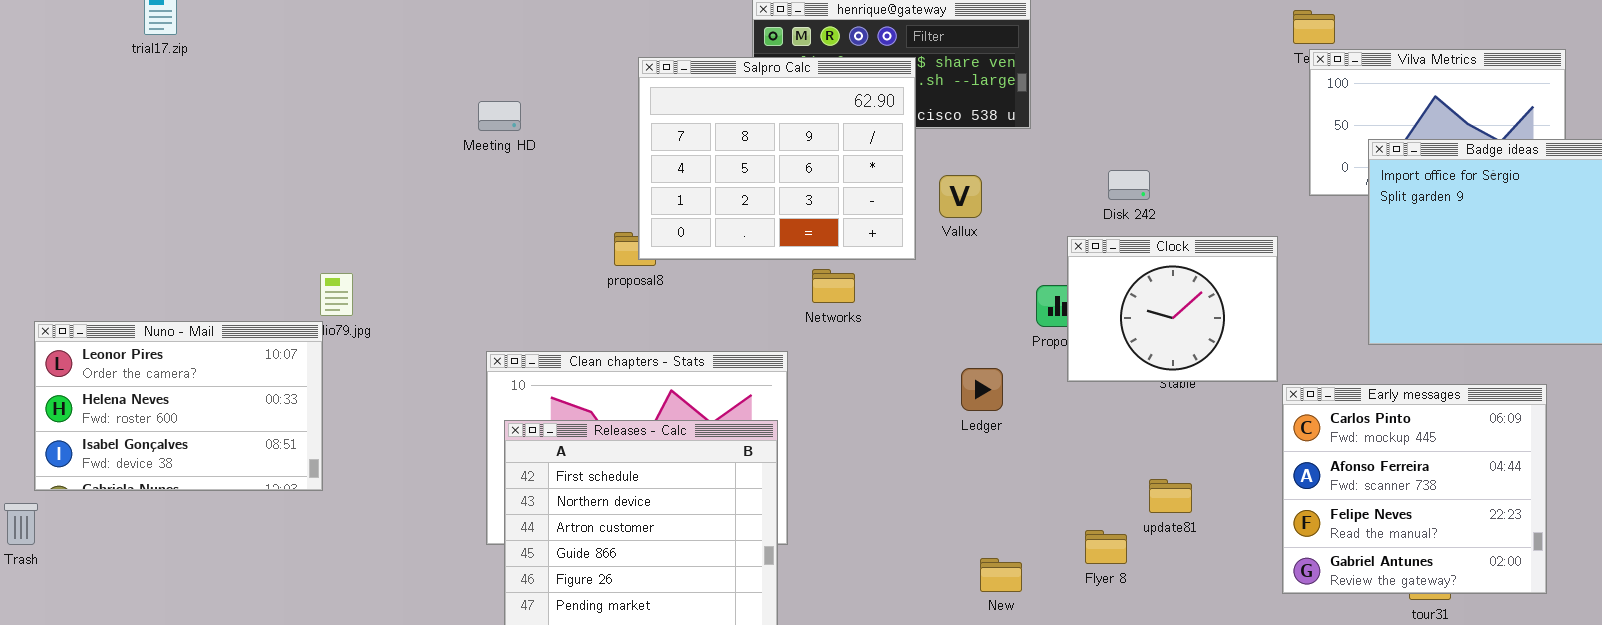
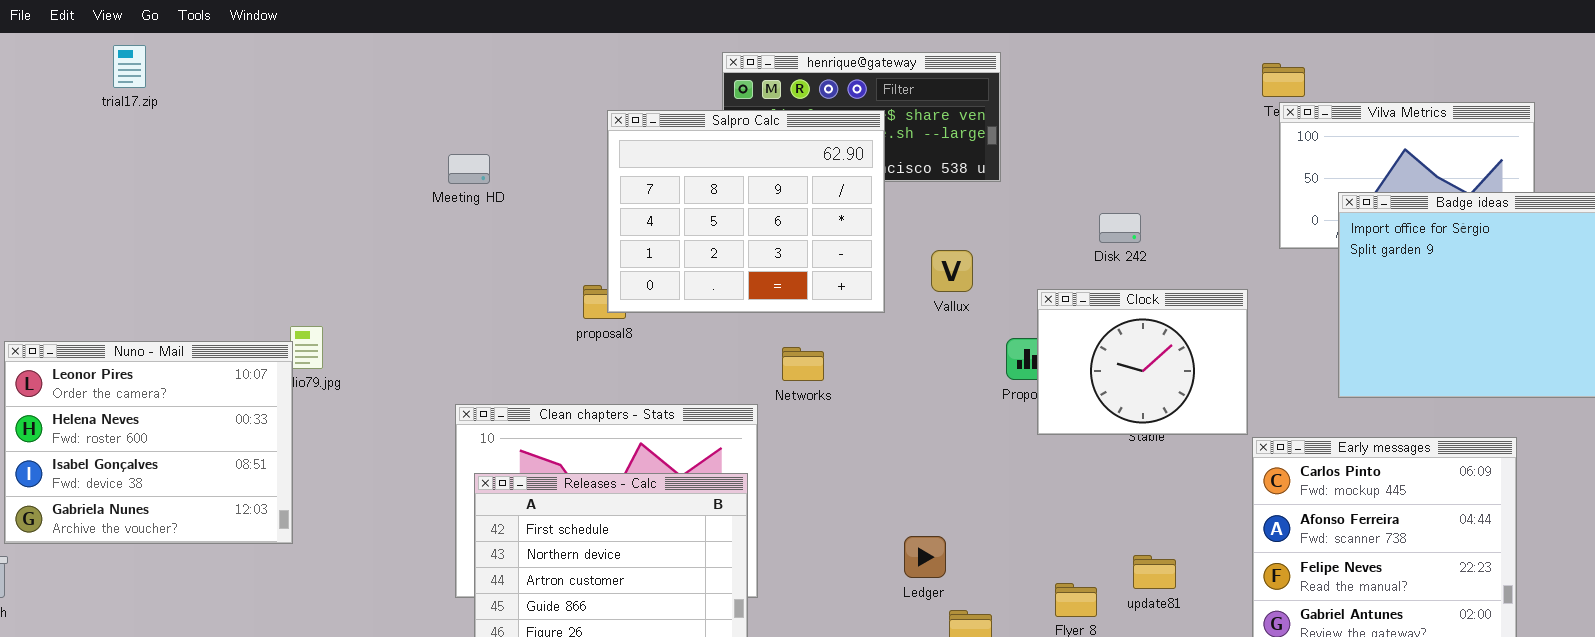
Disk 242: [1108,170,1150,200] -> [1099,213,1141,243], moved
Vallux: [939,175,982,218] -> [931,250,973,292], moved
Networks: [812,269,855,303] -> [782,347,824,381], moved
Nuno - Mail: [34,321,323,491] -> [4,341,293,544], resized
Ledger: [961,368,1003,411] -> [904,536,946,578], moved
update81: [1149,479,1192,513] -> [1133,555,1176,589], moved

